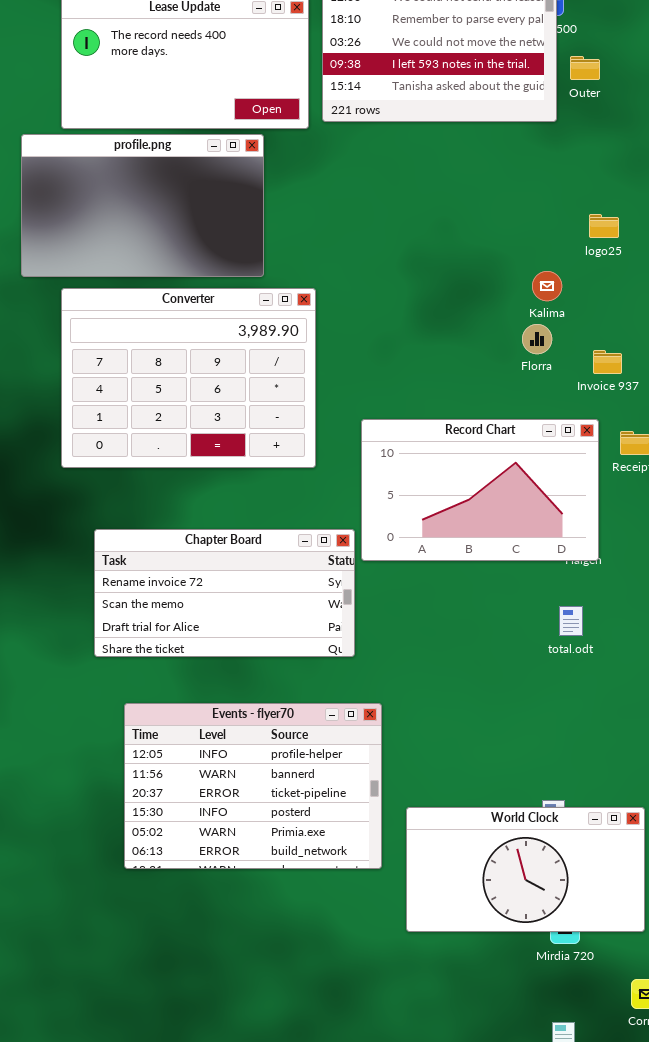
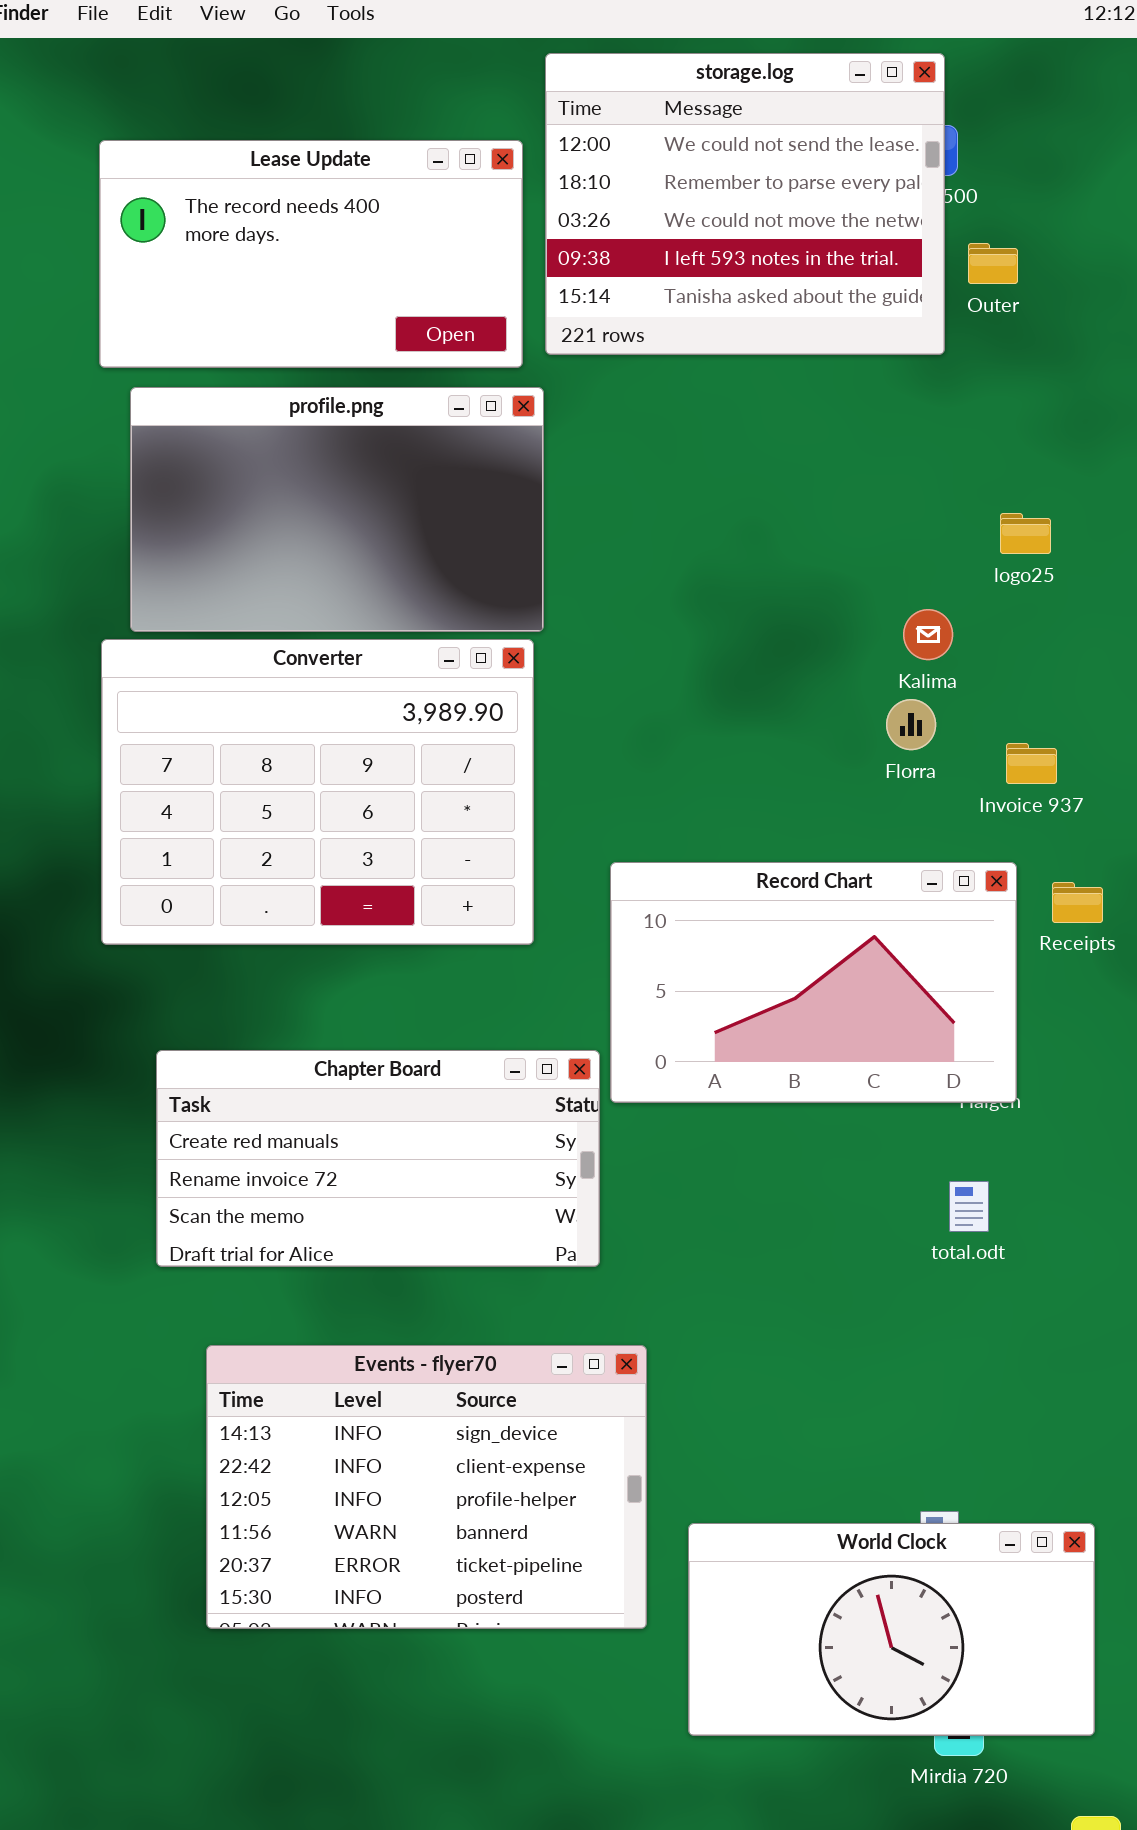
profile.png: [21,134,264,277] -> [130,387,544,632], moved
Chapter Board: [94,529,355,657] -> [156,1050,600,1267], scrolled up 1 row
Events - flyer70: [124,703,382,869] -> [206,1345,647,1629], scrolled up 2 rows

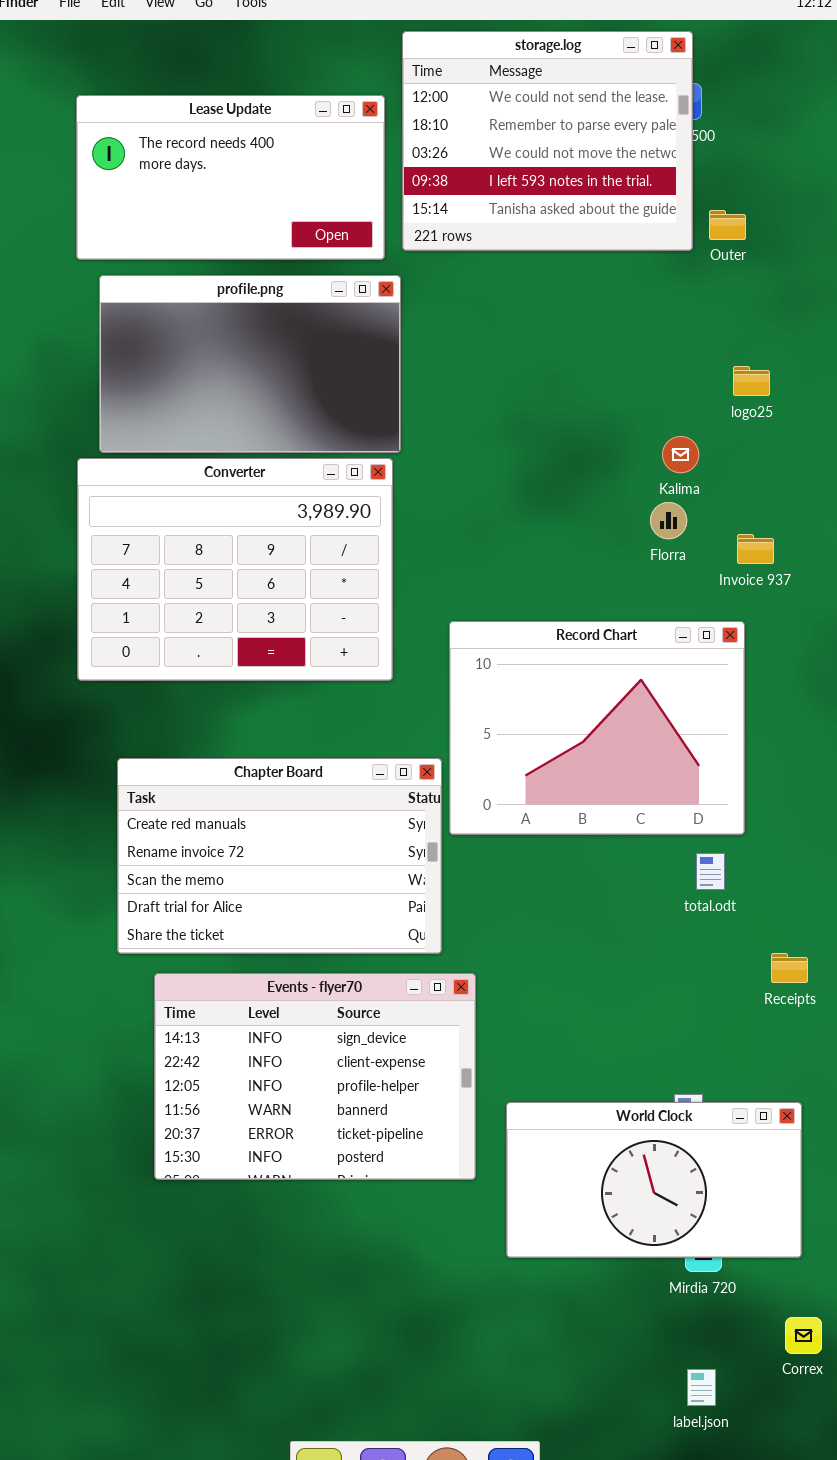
Outer: [968,243,1018,284] -> [709,210,746,240], moved
Record Chart: [610,862,1017,1103] -> [449,621,745,835], resized
Receipts: [1052,882,1103,923] -> [771,953,808,983], moved
Chapter Board: [156,1050,600,1267] -> [117,758,442,954], resized

